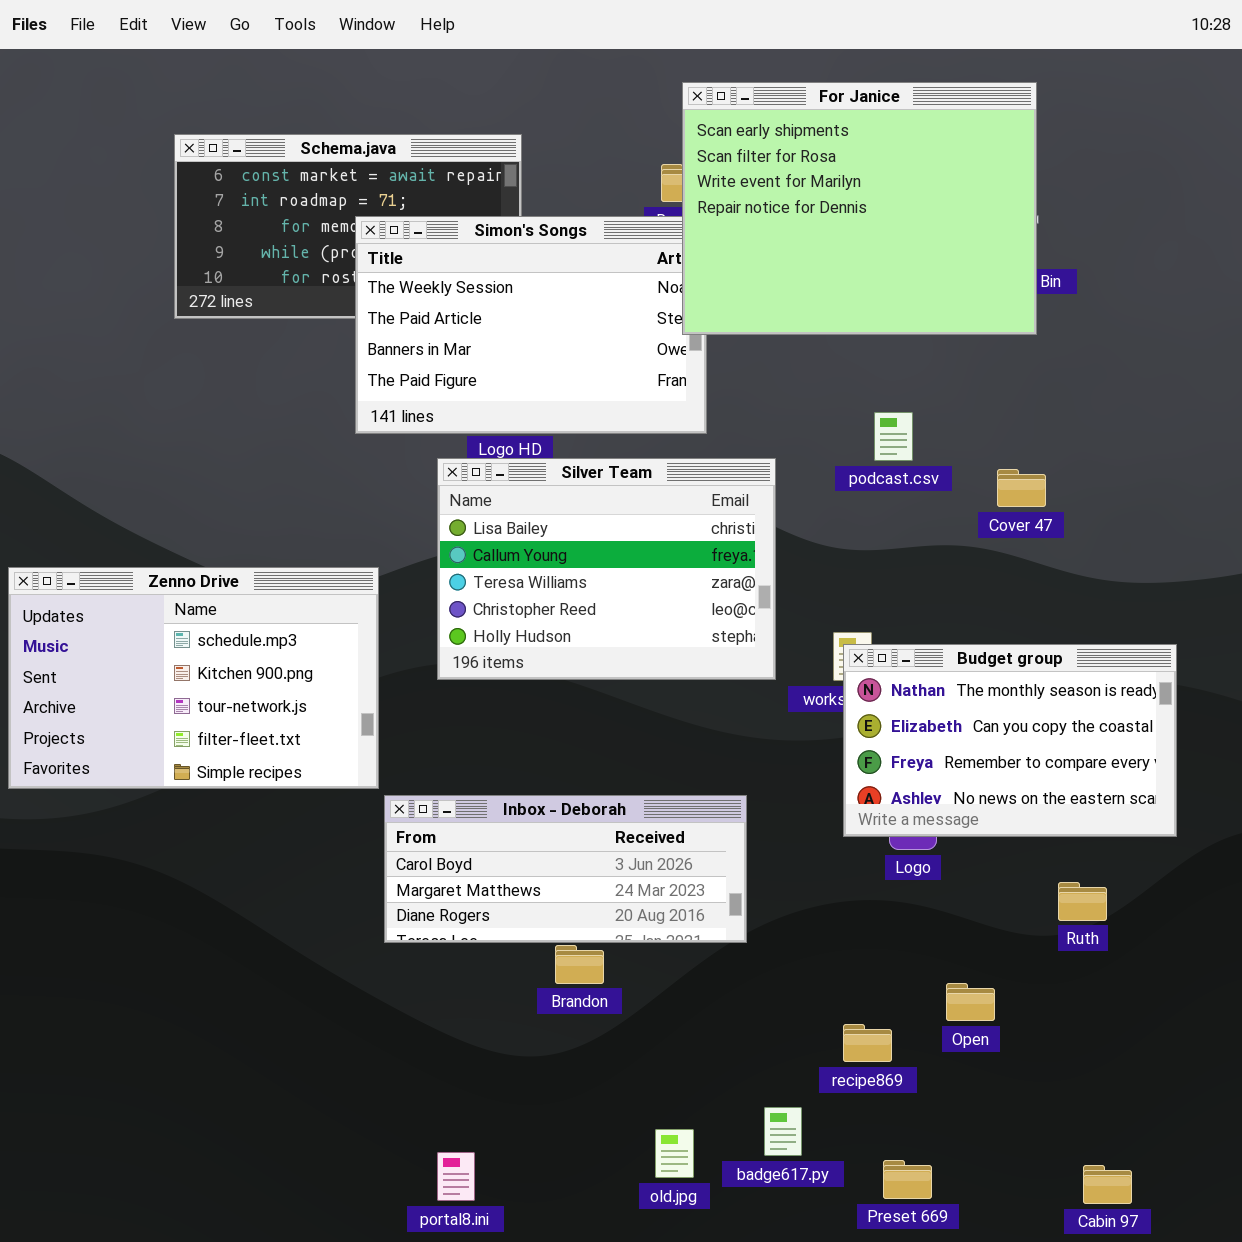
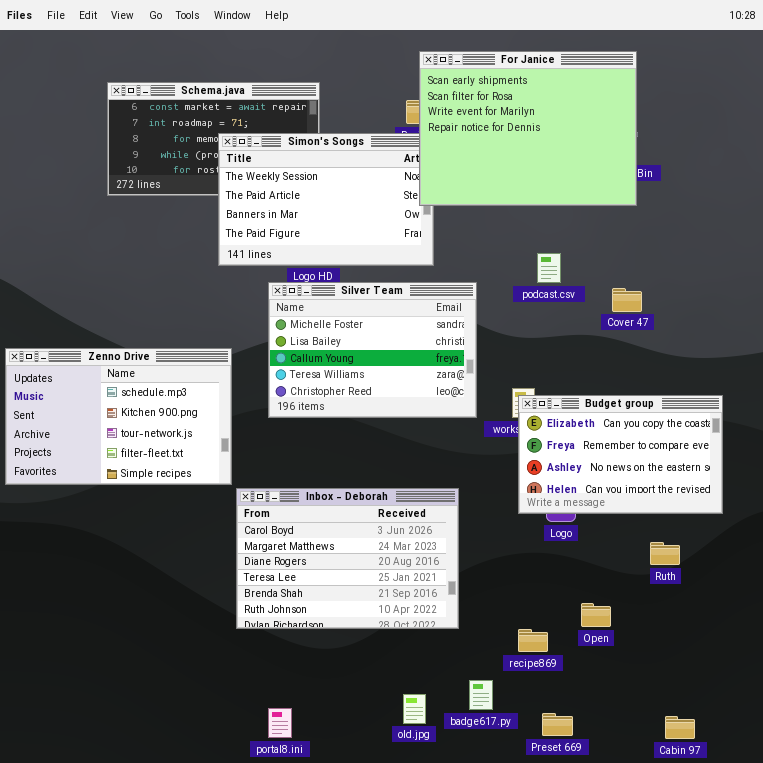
Silver Team: [437,458,776,680] -> [268,282,477,418], scrolled up 1 row
Budget group: [843,644,1177,837] -> [518,395,723,514], scrolled down 1 row
Inbox - Deborah: [384,795,747,943] -> [236,488,459,629], resized

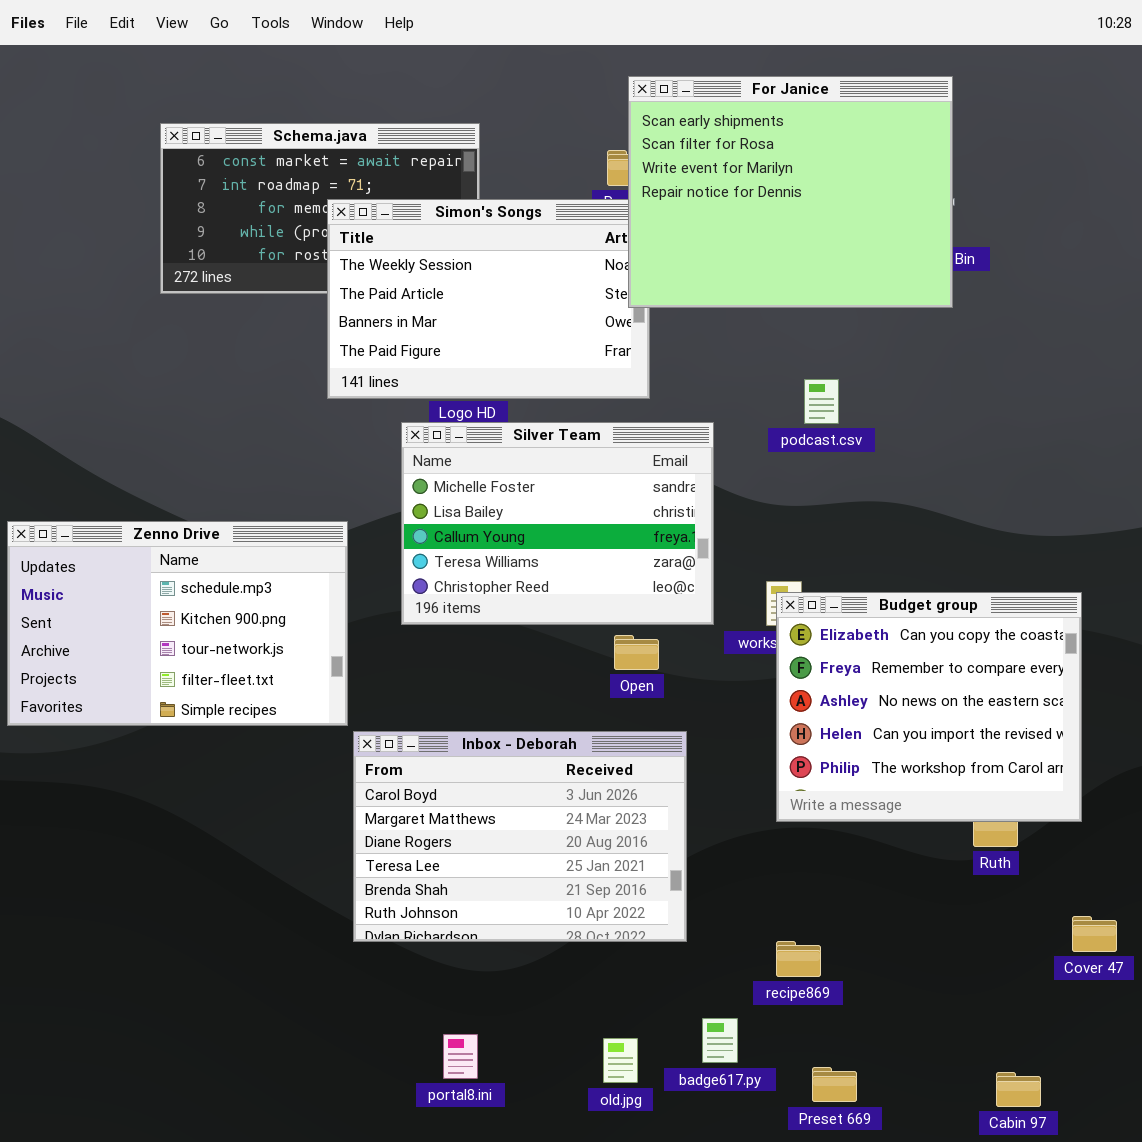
Cover 47: [612,288,642,312] -> [1072,916,1117,952], moved
Budget group: [518,395,723,514] -> [776,592,1082,822], resized
Open: [581,603,611,627] -> [614,635,659,670], moved
portal8.ini: [268,708,292,738] -> [443,1034,478,1079], moved

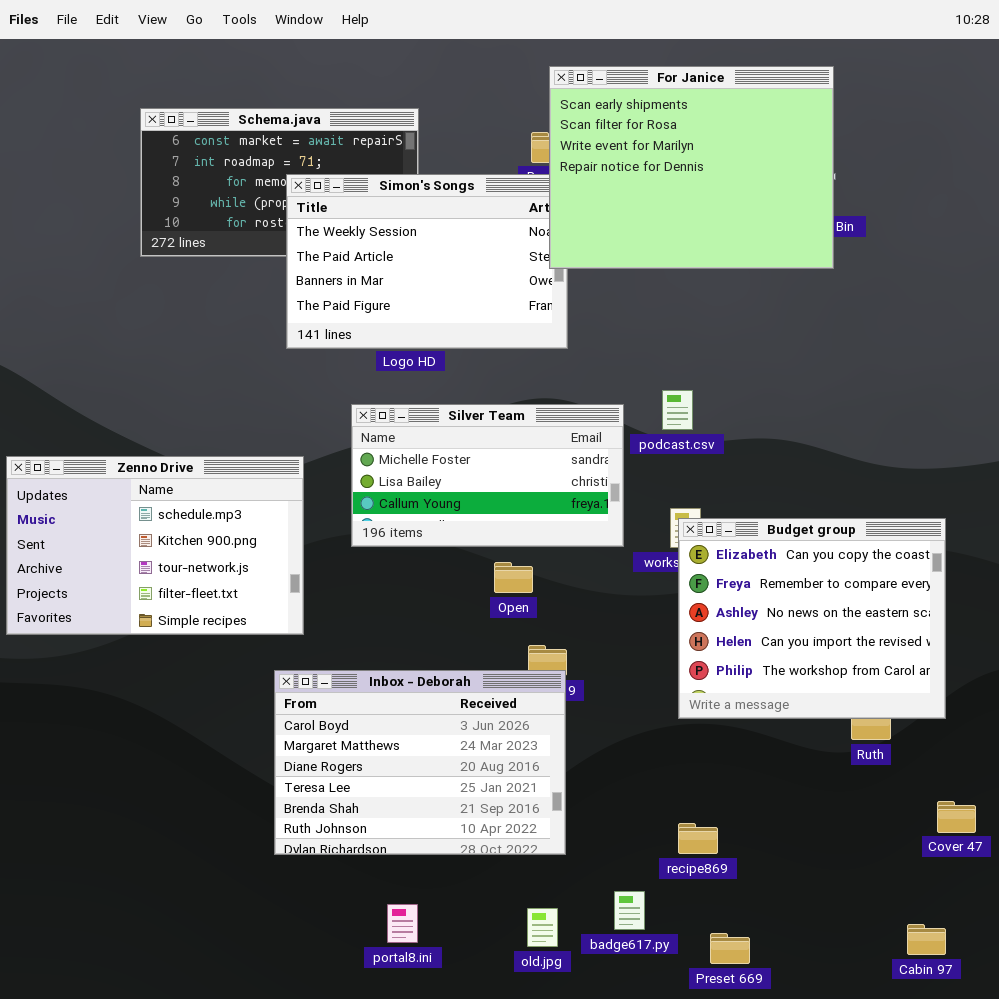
podcast.csv: [804,379,839,424] -> [662,390,693,430], moved
Silver Team: [401,422,714,625] -> [351,404,624,547], resized
Open: [614,635,659,670] -> [494,562,533,593], moved
Inbox - Deborah: [353,731,687,942] -> [274,670,566,855], moved
Cabin 97: [996,1072,1041,1107] -> [907,924,946,955], moved

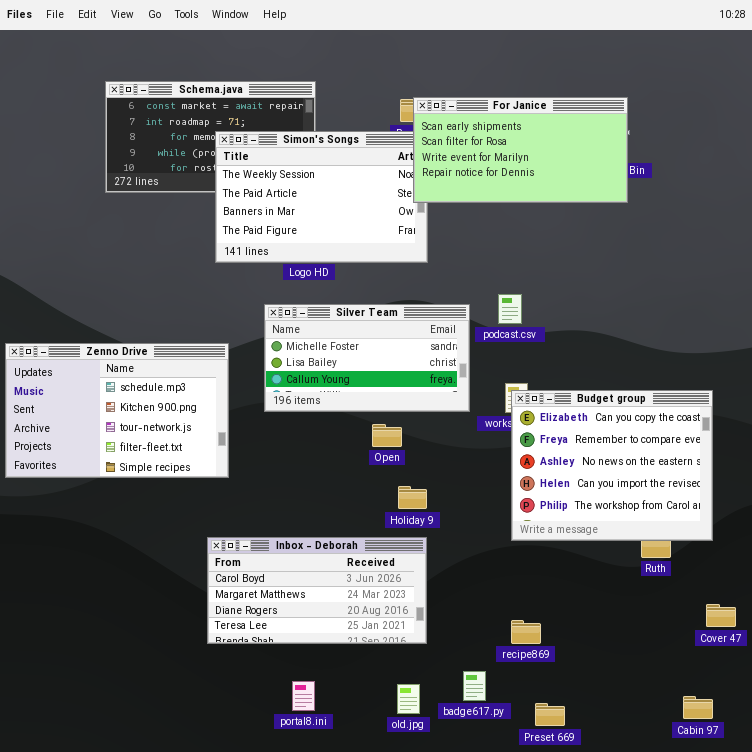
For Janice: [549,66,834,269] -> [413,97,628,203], resized
Inbox - Deborah: [274,670,566,855] -> [207,537,427,644], resized

